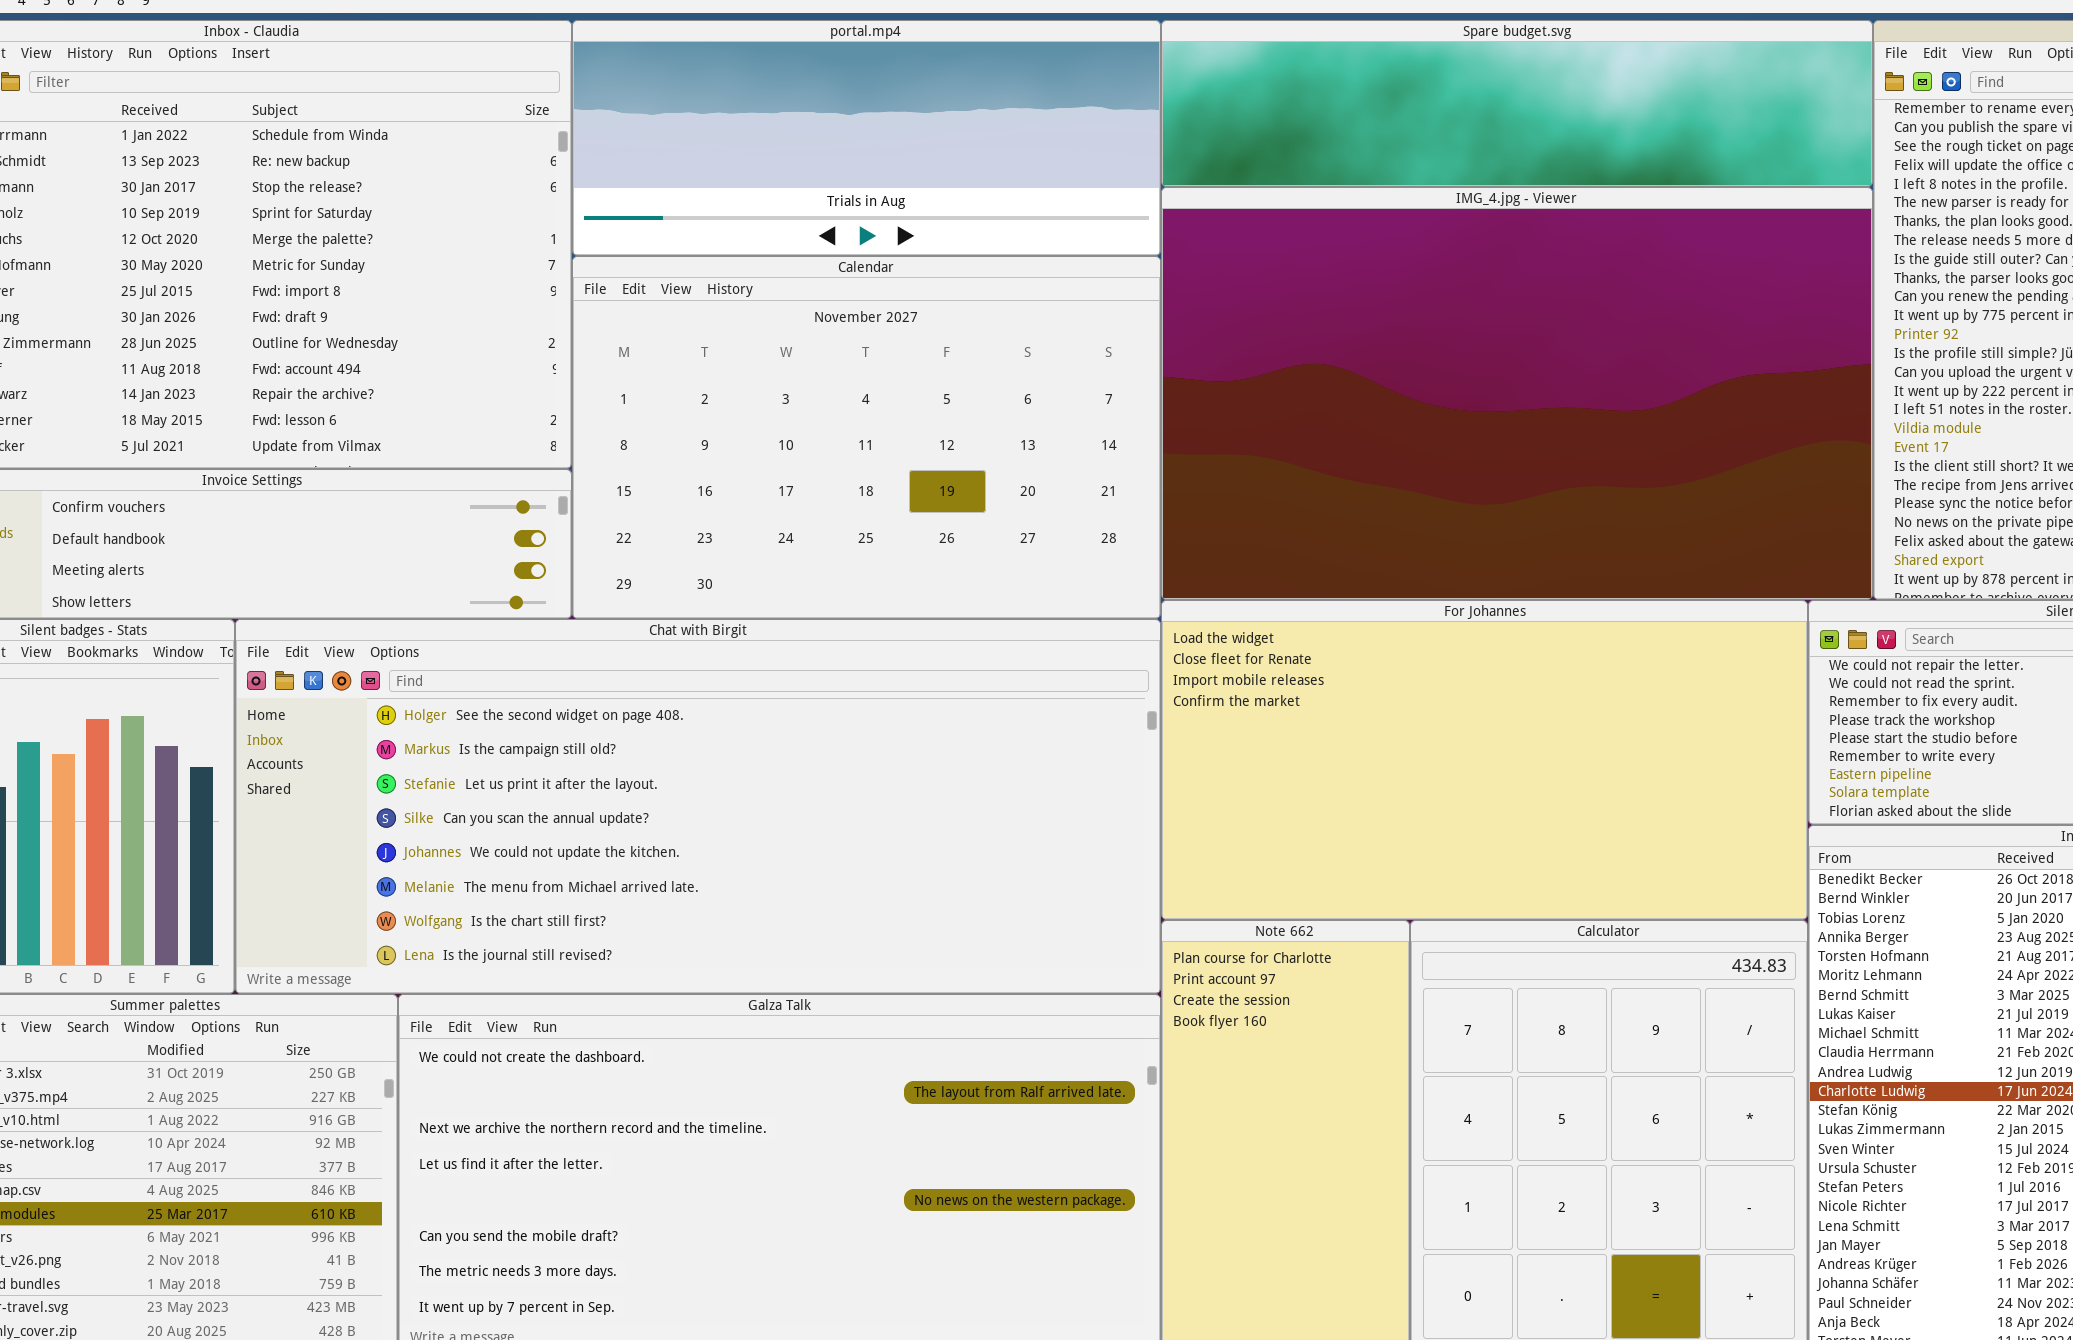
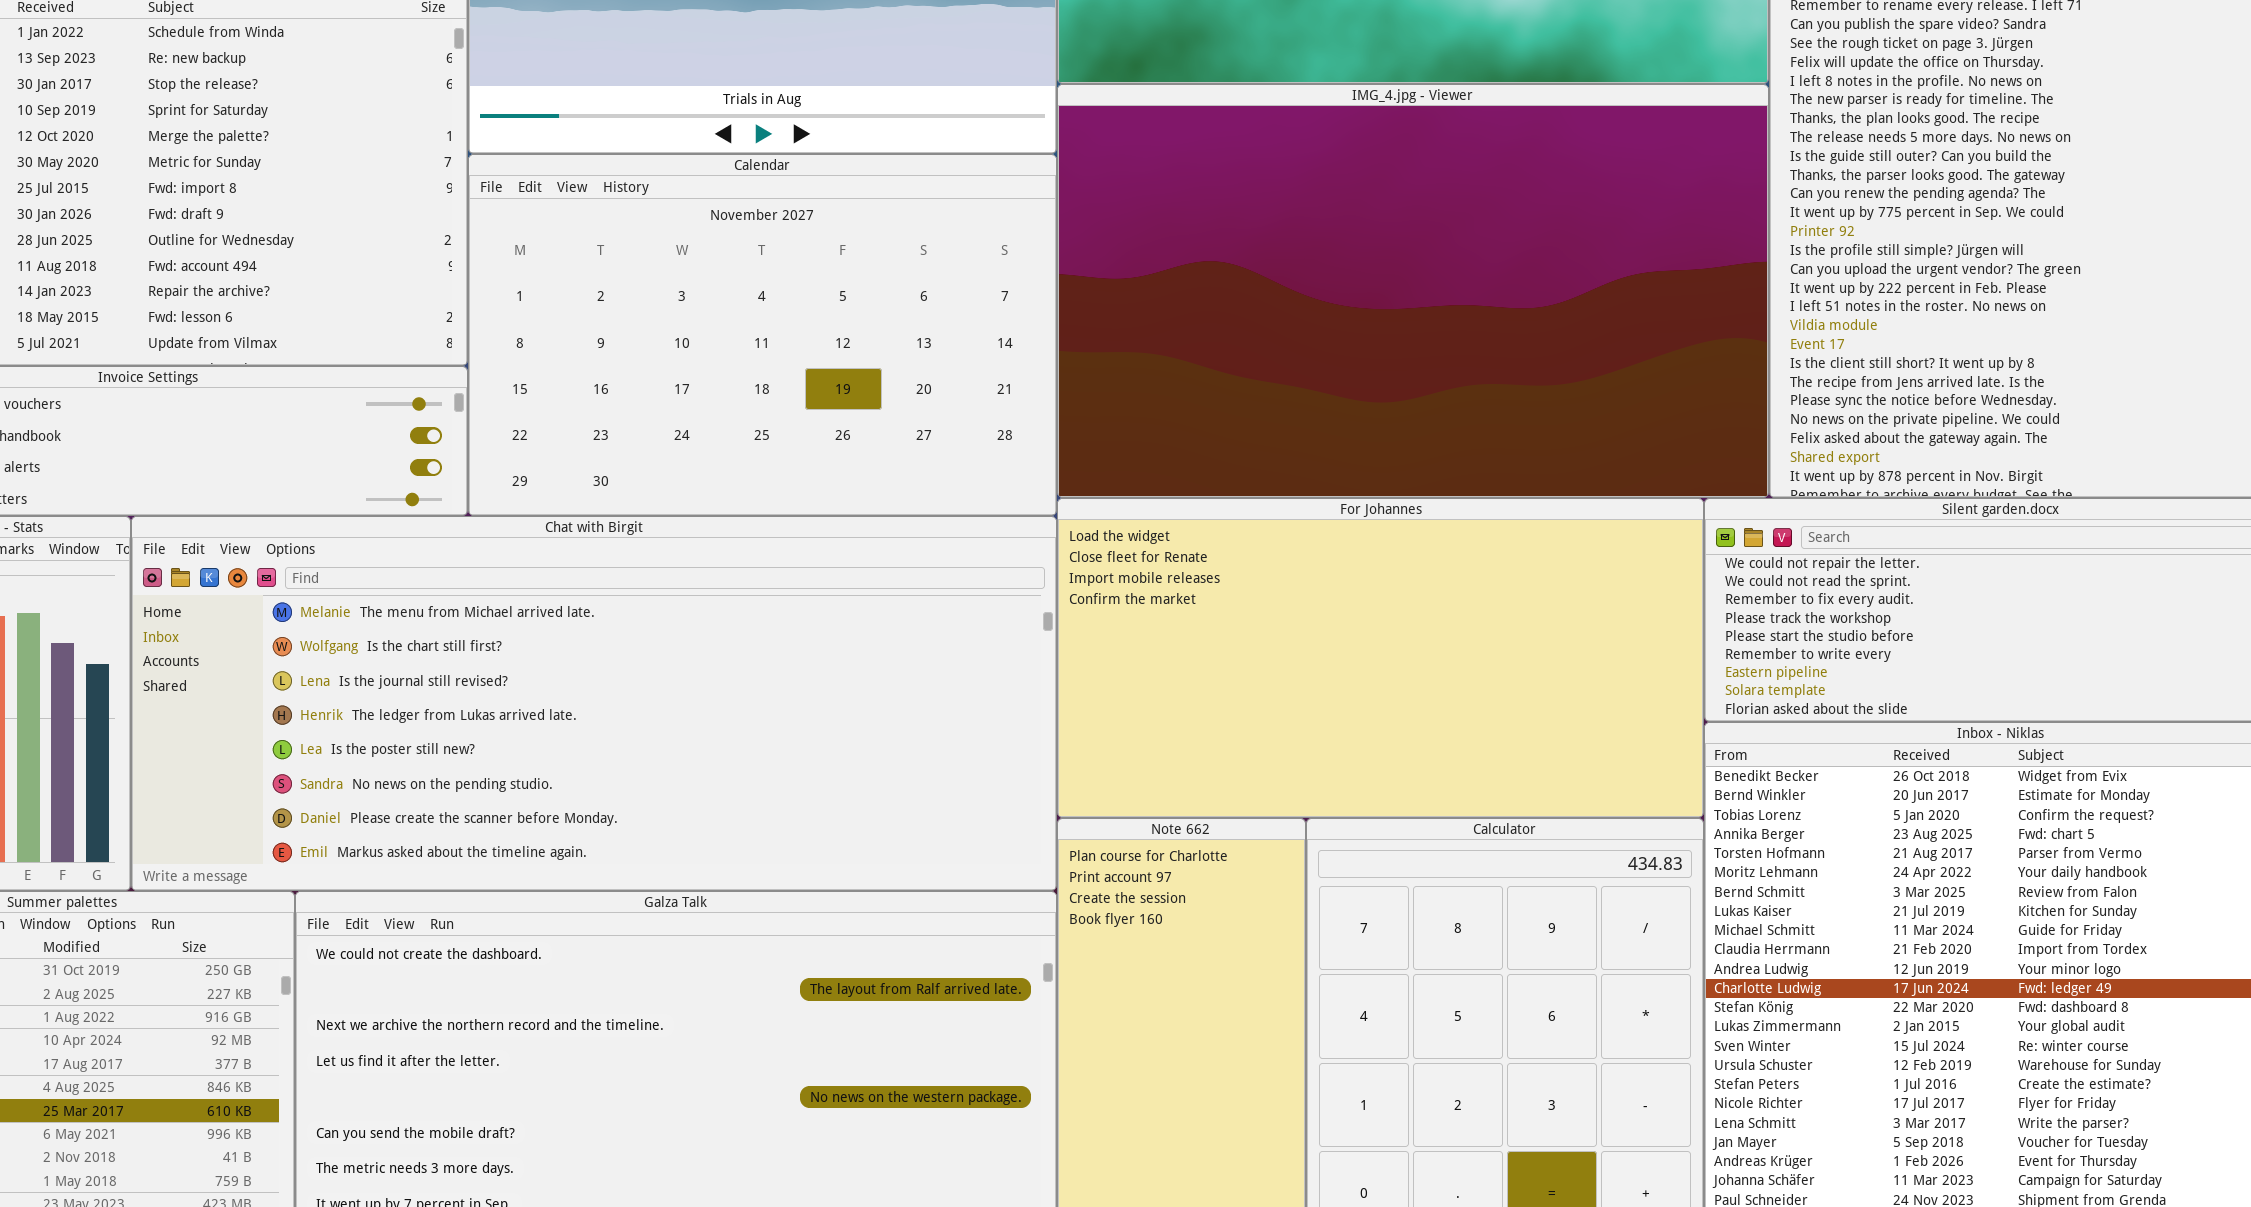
Chat with Birgit: [235,619,1161,994] -> [131,516,1057,891], scrolled down 5 rows

